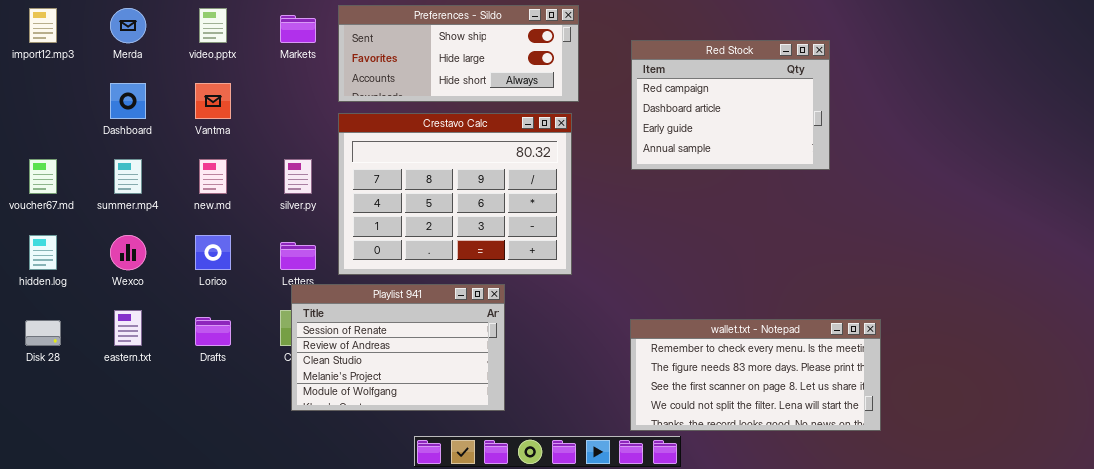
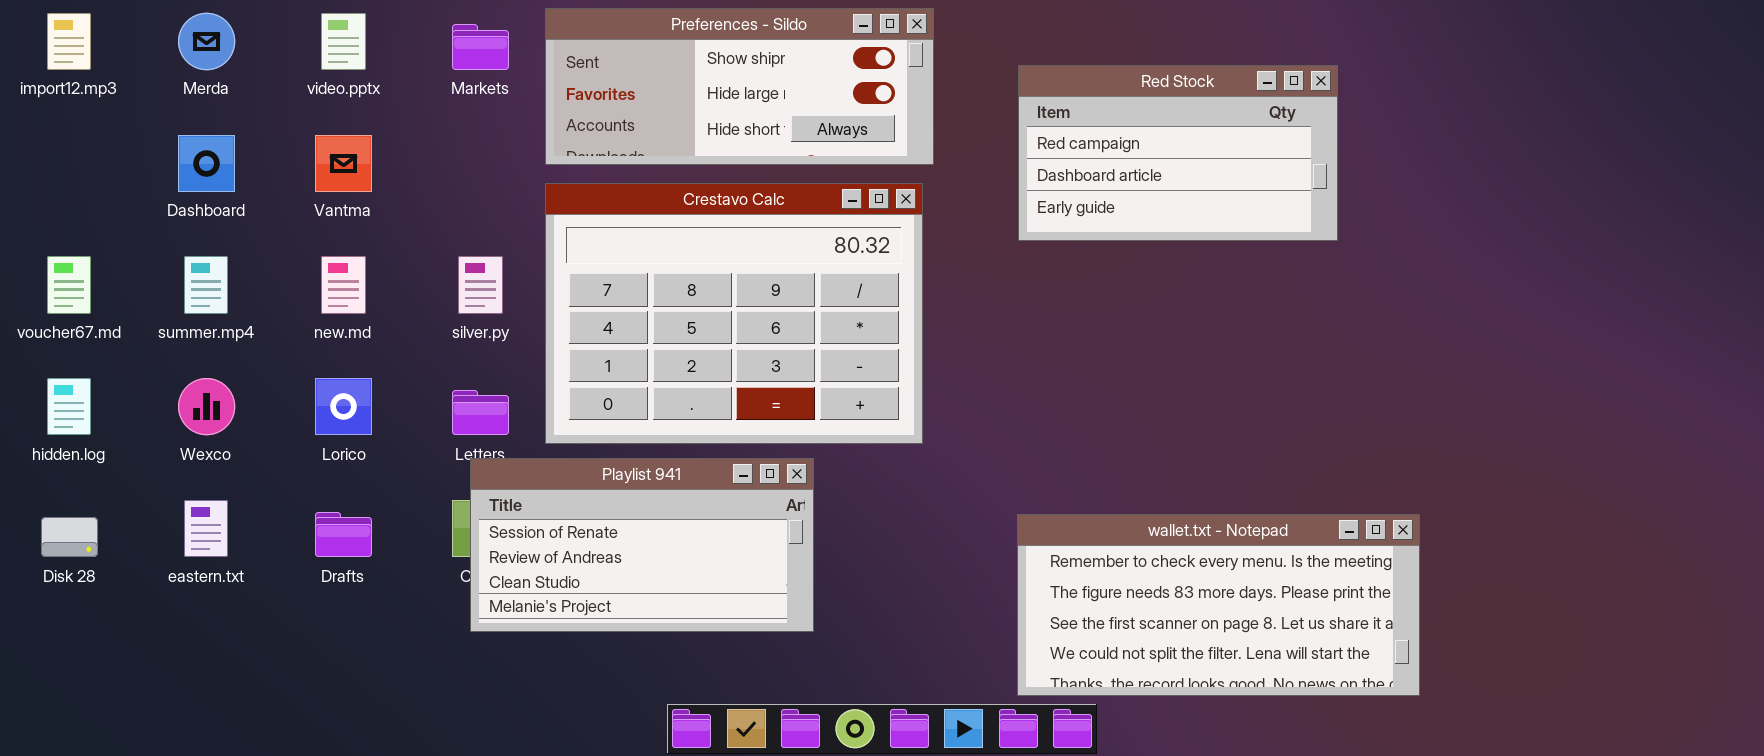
Red Stock: [631,40,830,170] -> [1018,65,1338,241], resized
Playlist 941: [291,284,505,411] -> [470,458,814,632], resized

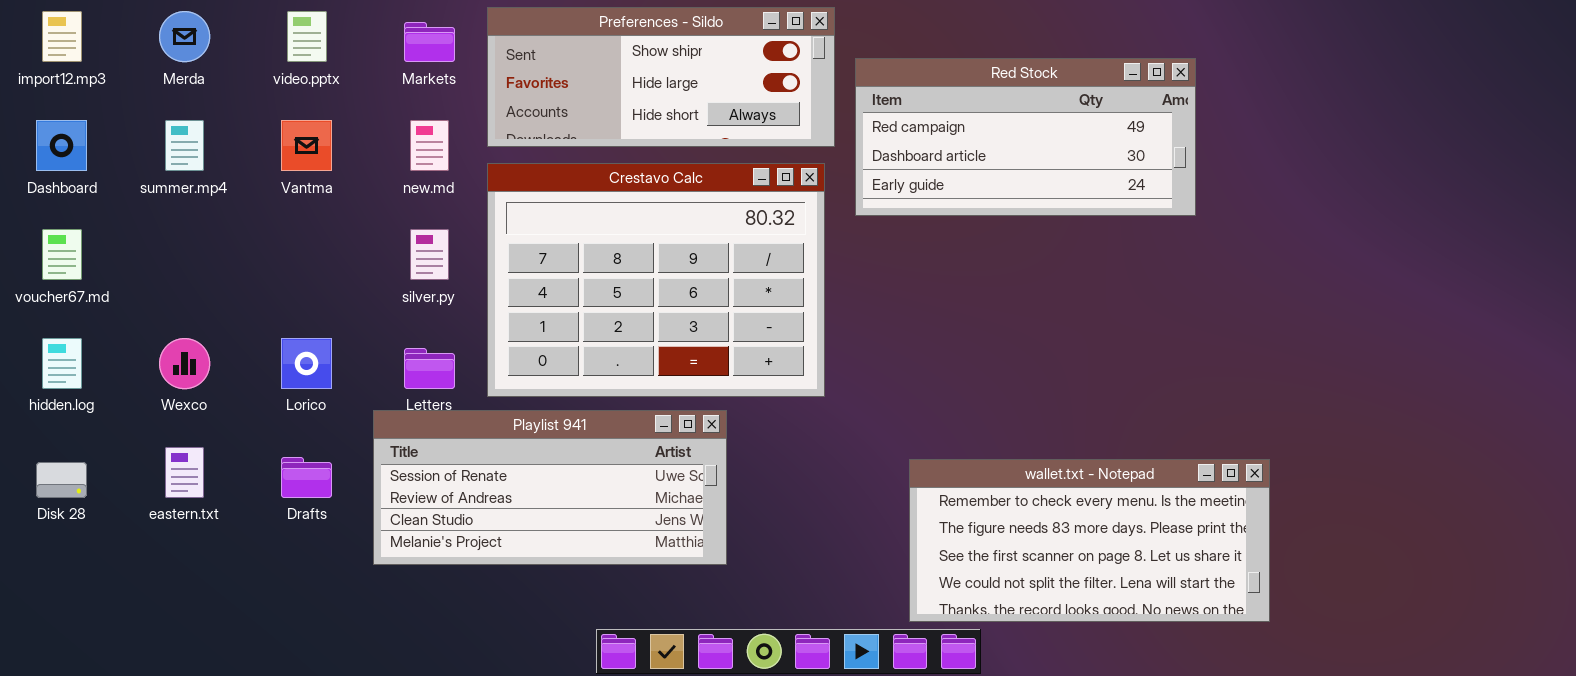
Red Stock: [1018,65,1338,241] -> [855,58,1196,216], resized
Dashboard: [178,135,235,192] -> [36,120,87,171], moved
summer.mp4: [184,256,228,314] -> [165,120,204,171], moved
new.md: [321,256,366,314] -> [410,120,449,171], moved
Playlist 941: [470,458,814,632] -> [373,410,727,565], resized

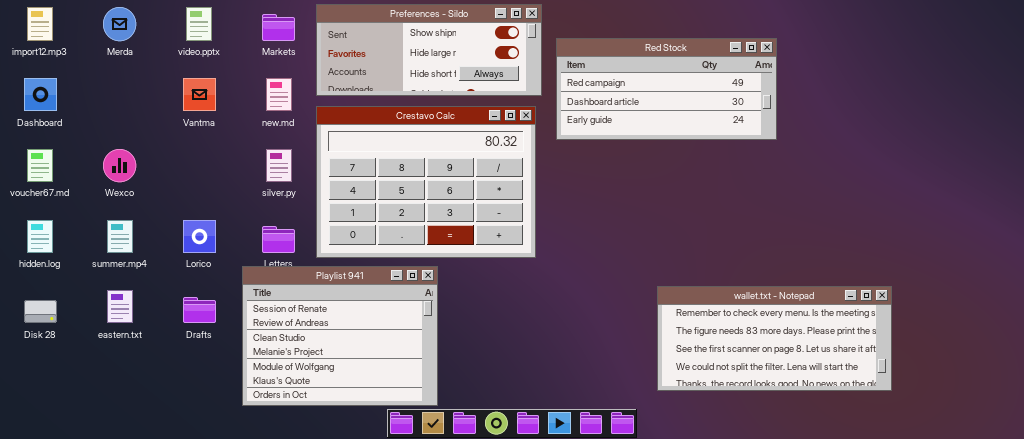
summer.mp4: [165,120,204,171] -> [107,220,133,253], moved
Wexco: [159,338,210,389] -> [103,149,136,182], moved
Playlist 941: [373,410,727,565] -> [242,266,438,406], resized
wallet.txt - Notepad: [909,459,1270,622] -> [657,286,892,391], moved

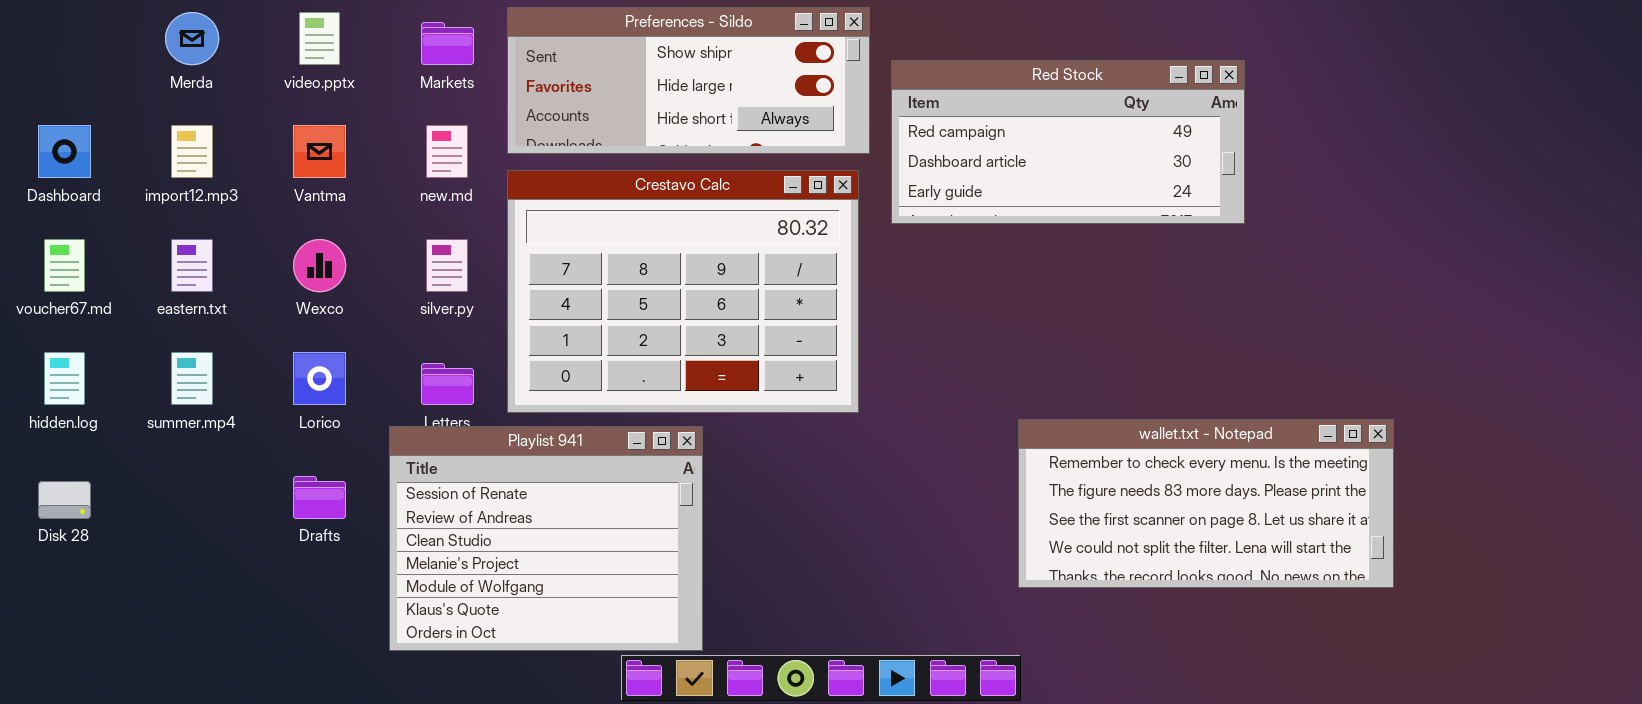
import12.mp3: [27,7,53,41] -> [171,125,213,178], moved
Wexco: [103,149,136,182] -> [293,239,346,292], moved
wallet.txt - Notepad: [657,286,892,391] -> [1018,419,1394,588], moved
eastern.txt: [107,290,133,323] -> [171,239,213,292], moved

